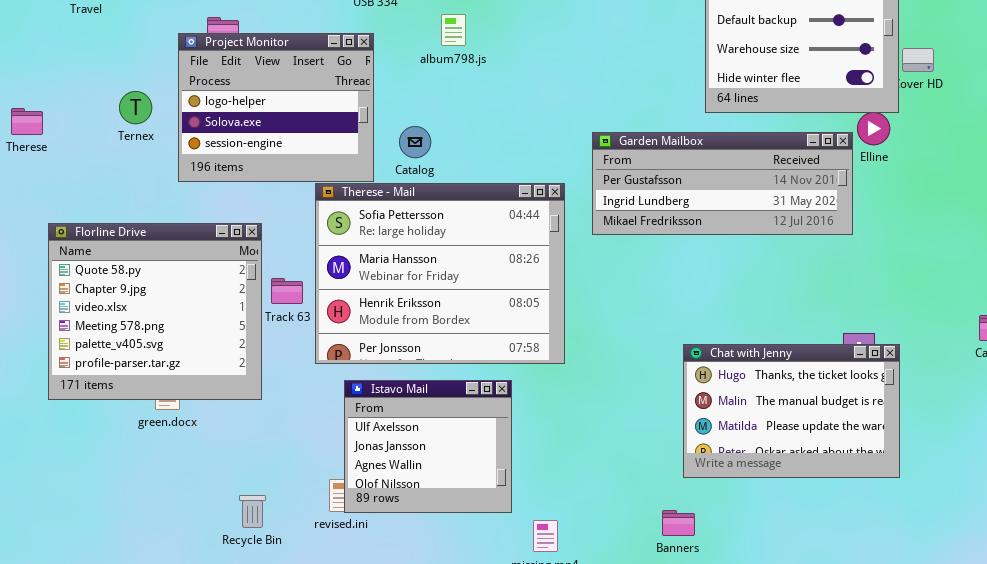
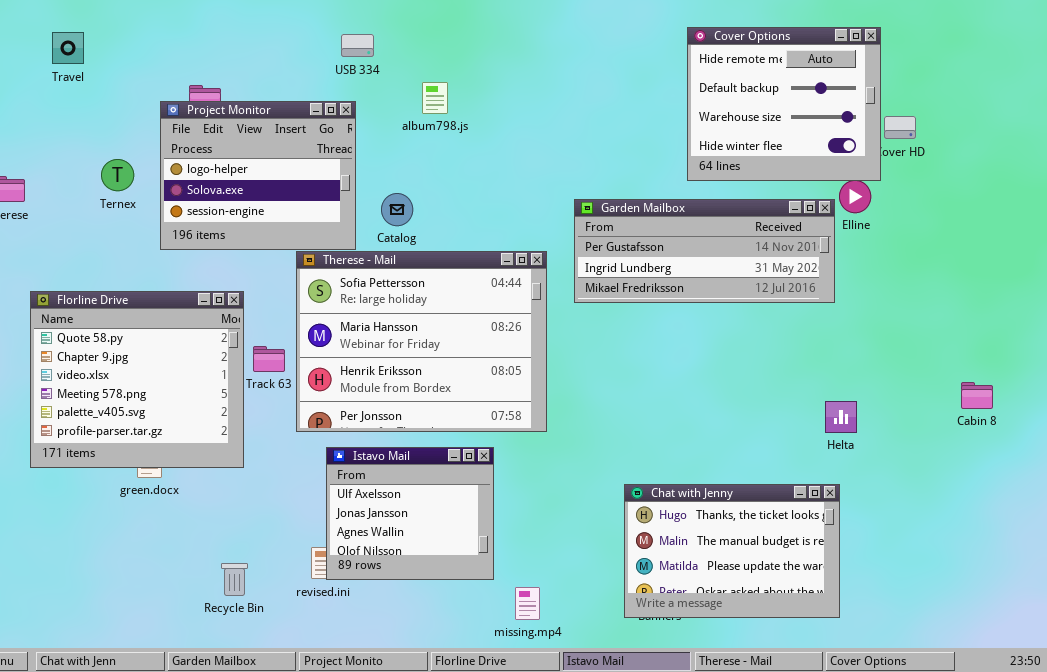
Chat with Jenny: [683,344,900,478] -> [624,484,840,618], moved

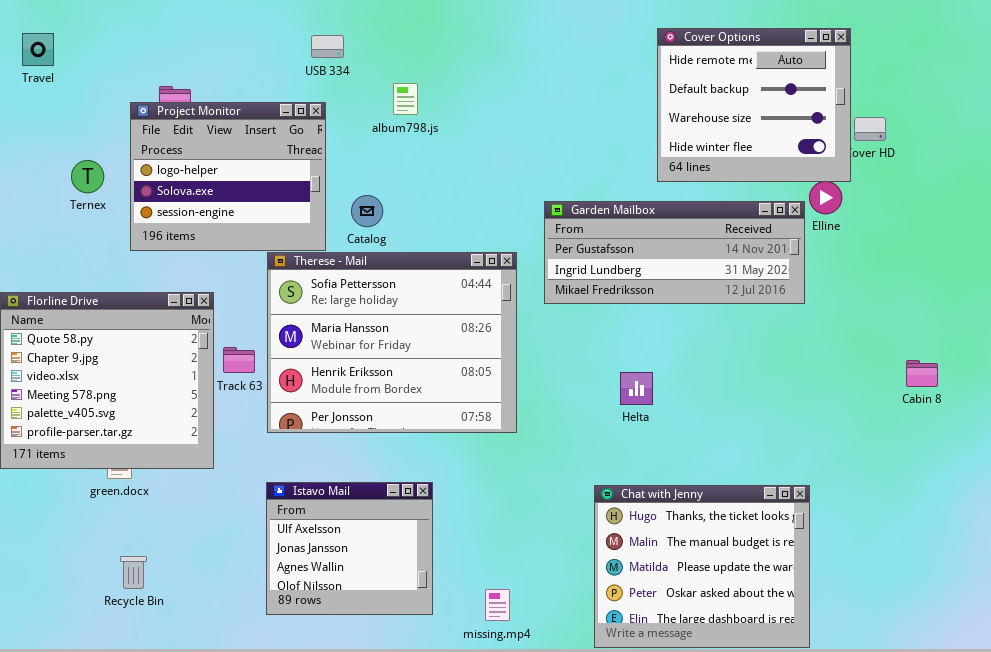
Cabin 8: [961,382,993,409] -> [906,360,938,387], moved
Helta: [825,401,857,433] -> [620,372,653,405], moved
Istavo Mail: [326,447,494,580] -> [266,482,433,615], moved
Chat with Jenny: [624,484,840,618] -> [594,485,810,648], resized
Recycle Bin: [221,563,248,596] -> [120,556,147,589], moved

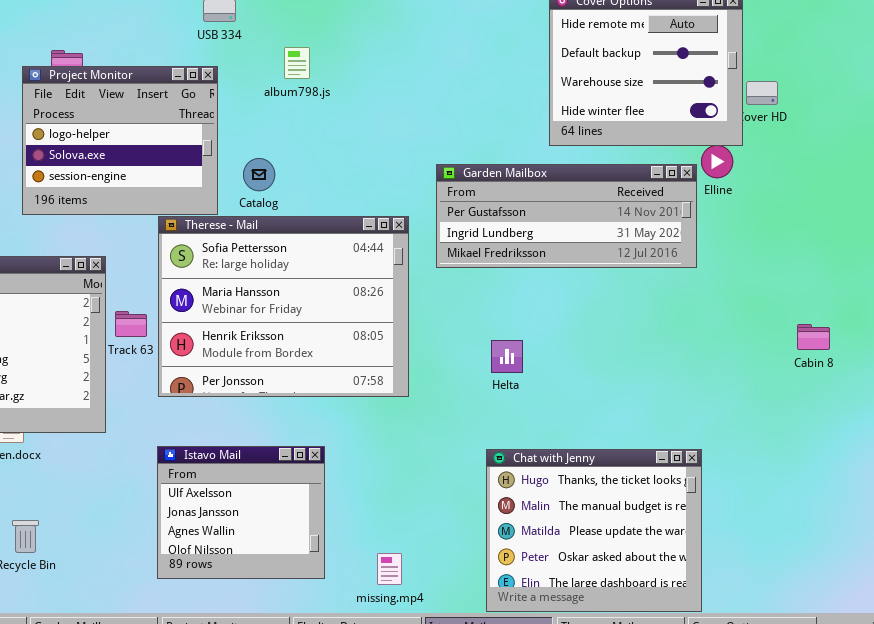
Helta: [620,372,653,405] -> [491,340,523,373], moved

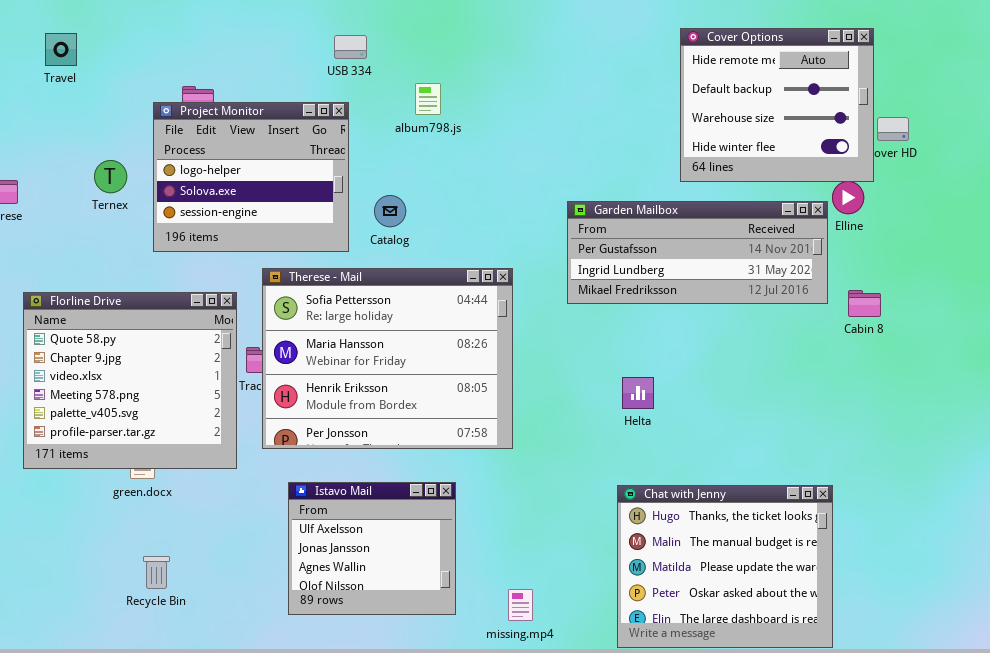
Therese - Mail: [158,216,409,397] -> [262,268,513,449], moved
Cabin 8: [797,324,830,350] -> [848,290,881,317], moved

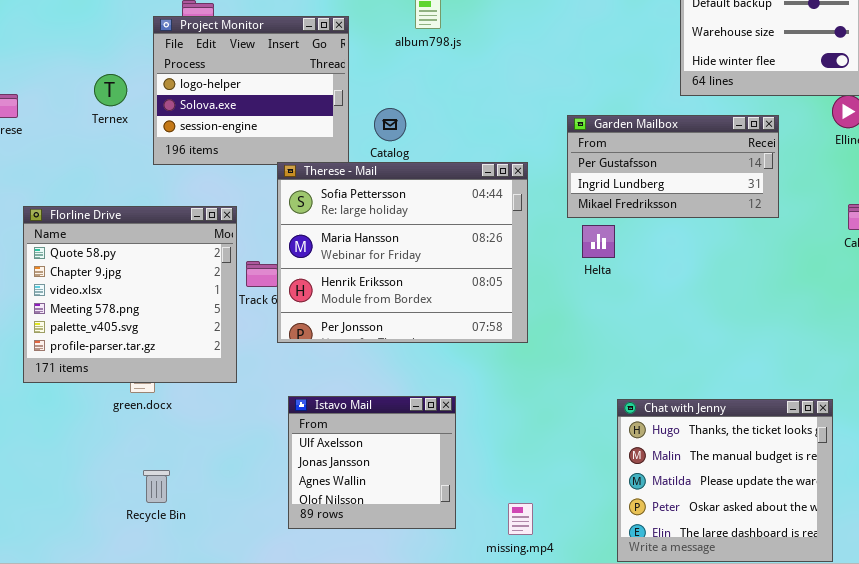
Garden Mailbox: [567,201,828,304] -> [567,115,779,218], resized
Therese - Mail: [262,268,513,449] -> [277,162,528,343], moved
Helta: [622,377,654,409] -> [582,225,615,258], moved

